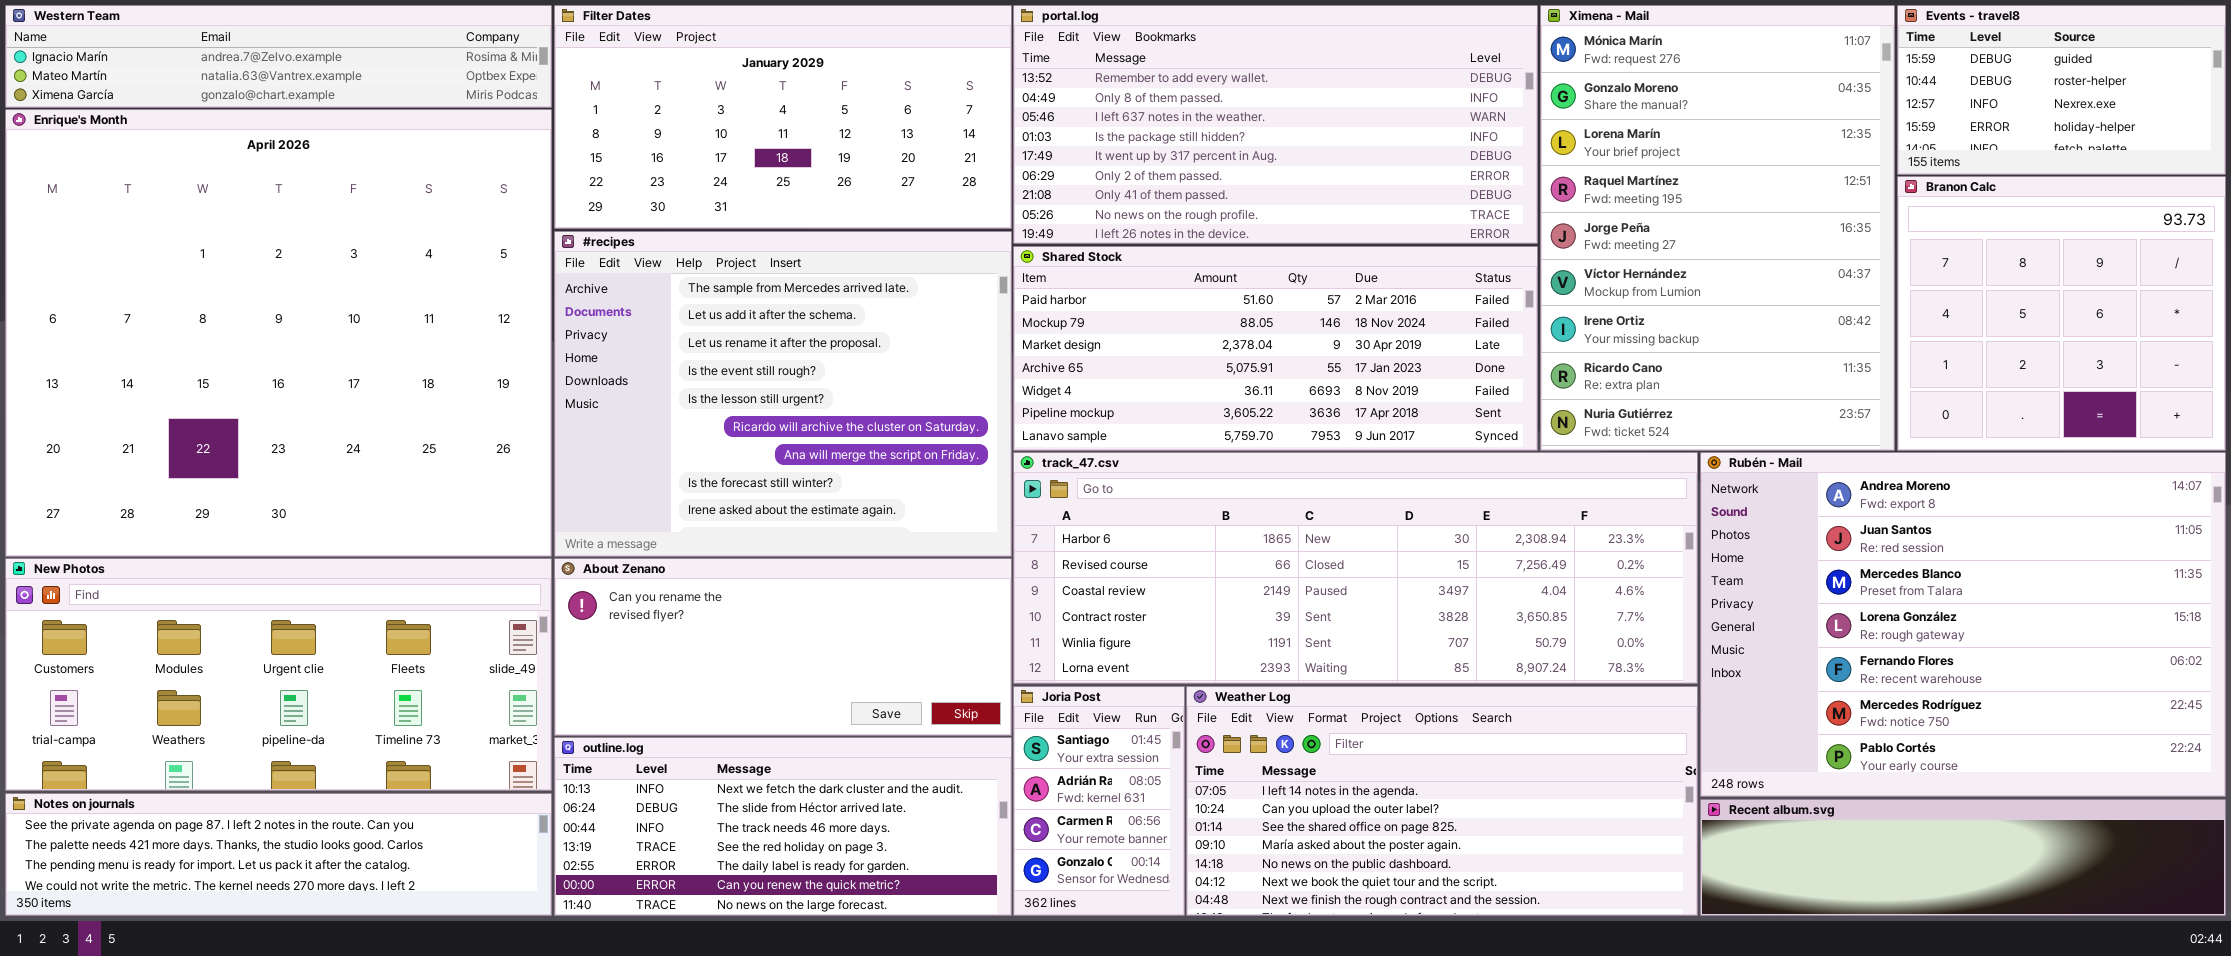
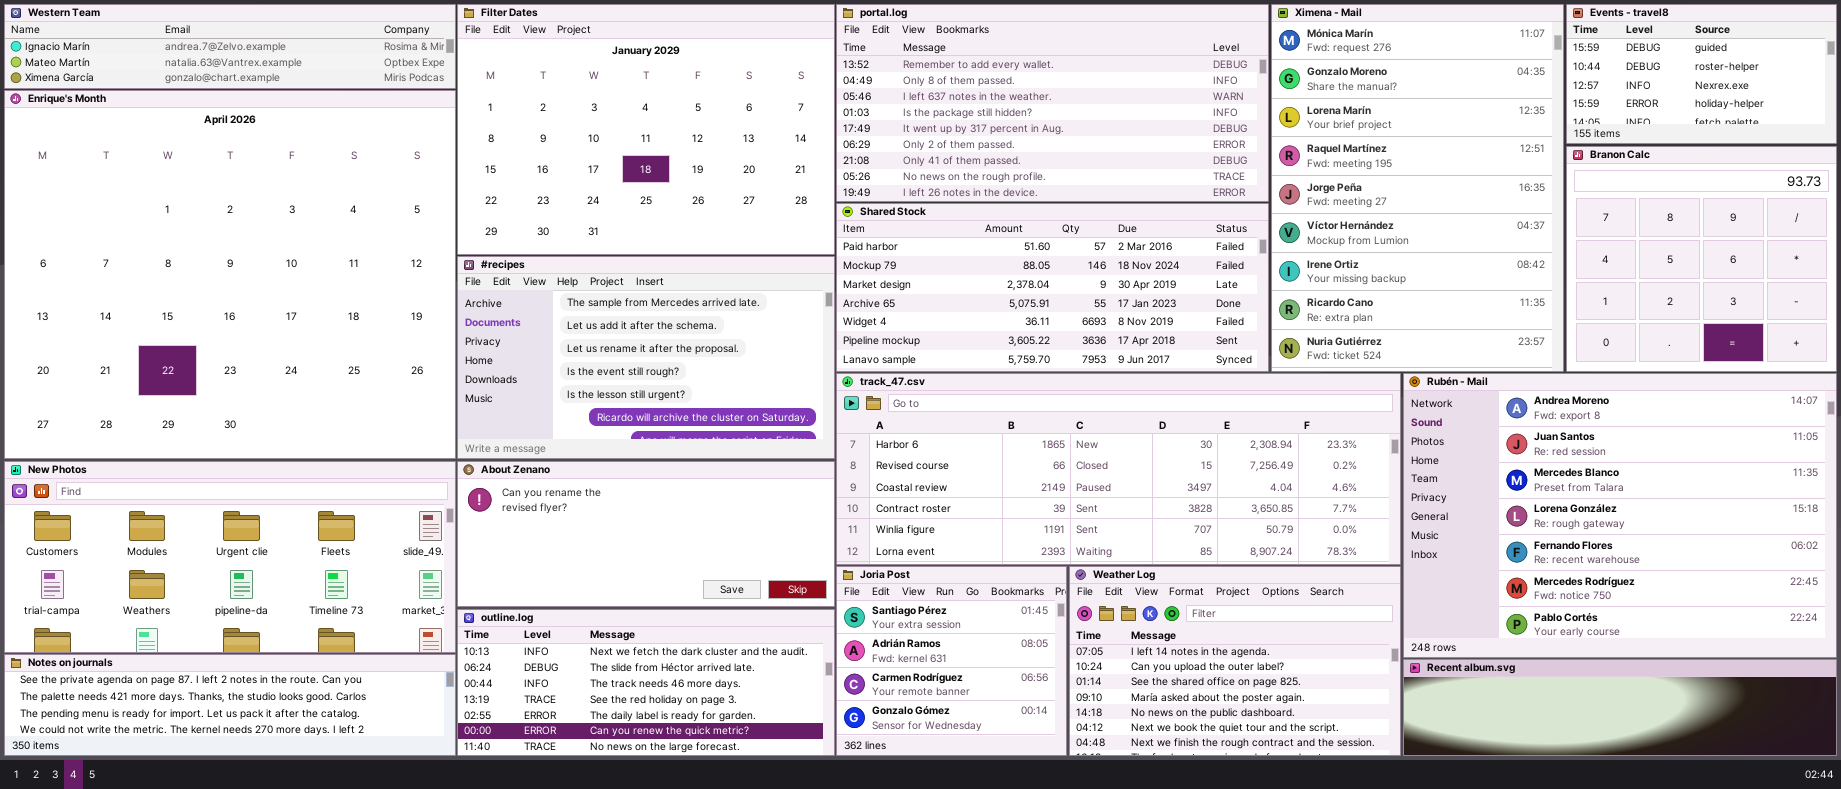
Filter Dates: [554,5,1012,229] -> [457,4,835,255], resized
#recipes: [554,231,1012,557] -> [457,256,835,459], resized
Joria Post: [1013,686,1185,916] -> [836,566,1067,756], resized
Weather Log: [1186,686,1698,916] -> [1069,566,1401,756], resized

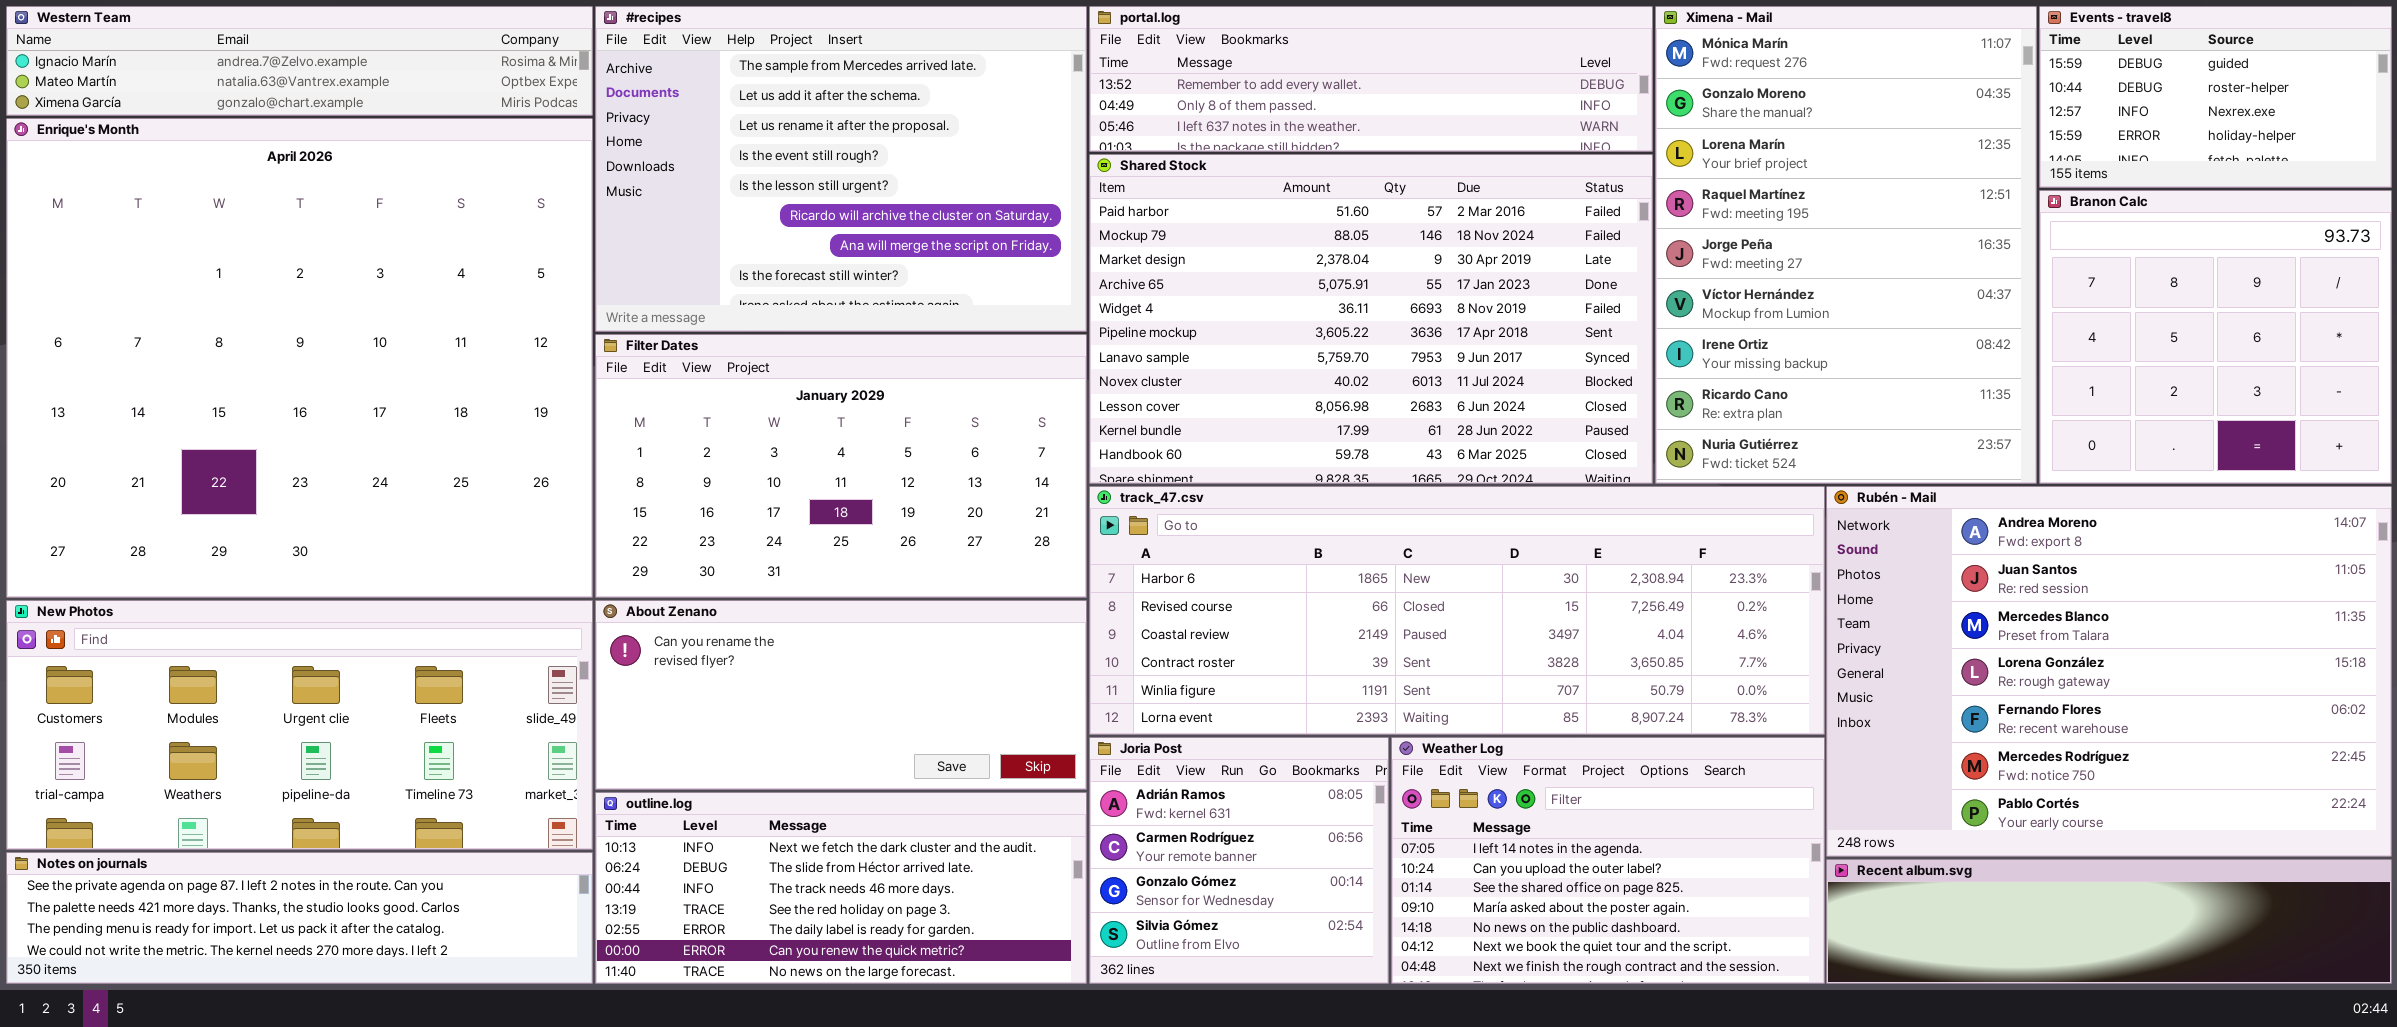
Filter Dates: [457,4,835,255] -> [595,334,1087,598], moved, resized
portal.log: [836,4,1269,202] -> [1089,6,1653,152], resized
Shared Stock: [836,203,1269,372] -> [1089,154,1653,484], resized
#recipes: [457,256,835,459] -> [595,6,1087,332], moved, resized
Joria Post: [836,566,1067,756] -> [1089,737,1389,984], scrolled down 1 row

